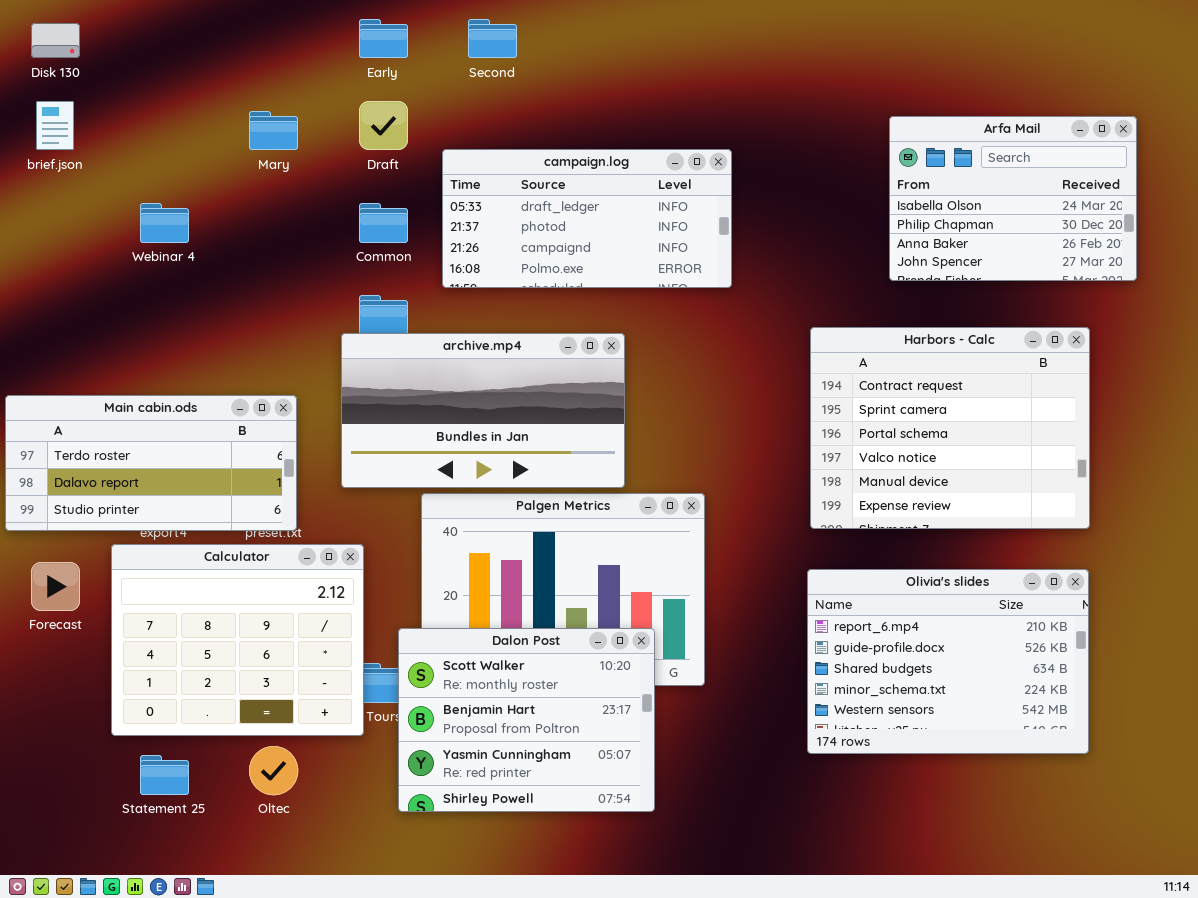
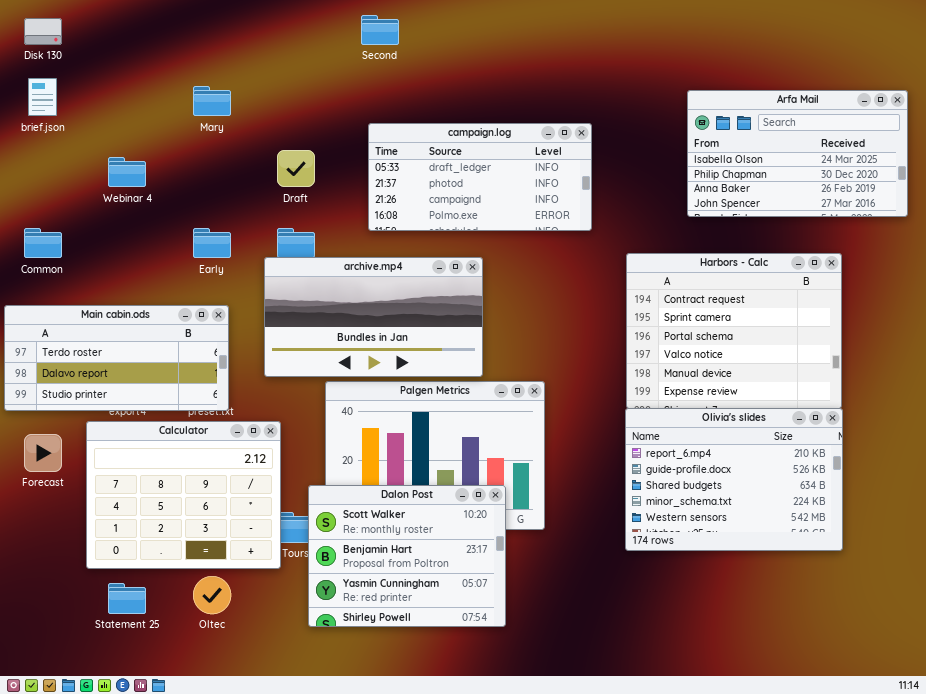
Early: [359,19,408,58] -> [193,228,231,258], moved
Draft: [359,101,408,150] -> [277,150,315,187], moved
Arfa Mail: [889,116,1137,281] -> [687,90,908,217], resized
campaign.log: [442,149,732,288] -> [368,123,592,231], moved
Common: [359,203,408,243] -> [24,228,62,258], moved
Olivia's slides: [807,569,1089,754] -> [625,408,843,551], moved

